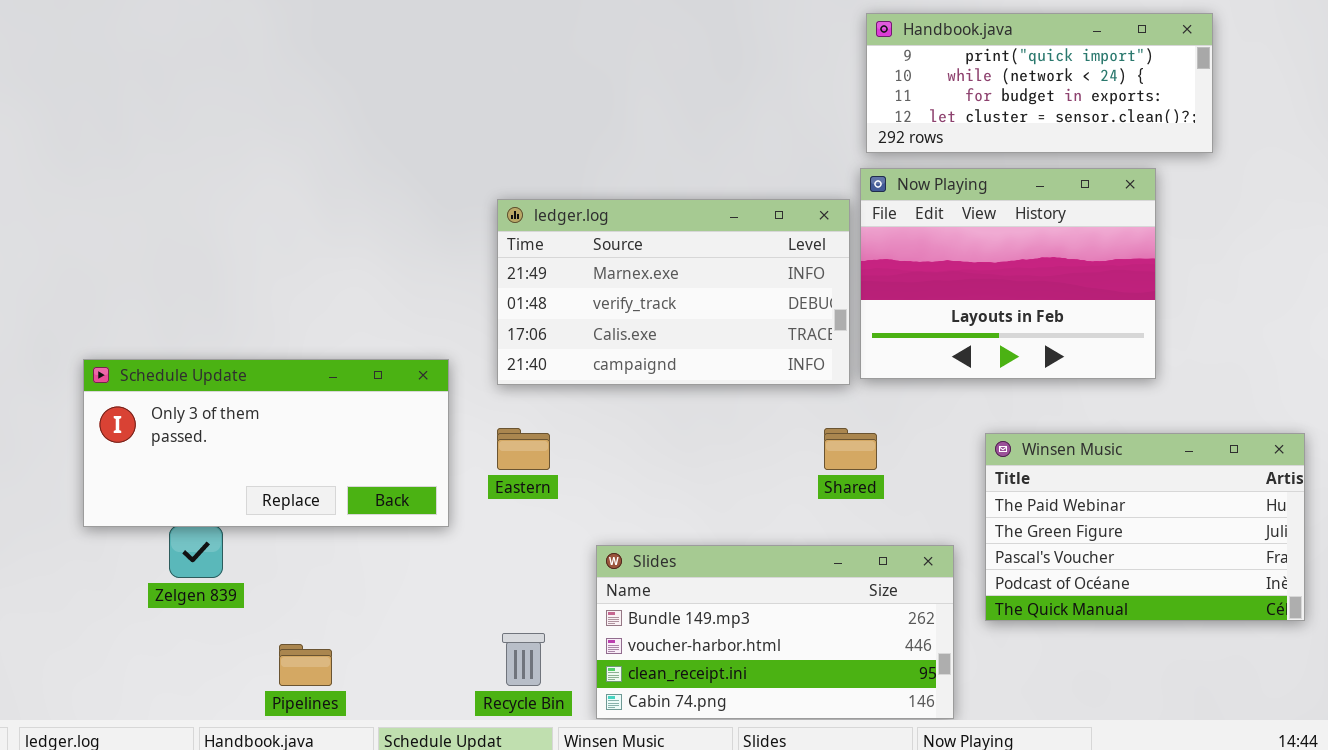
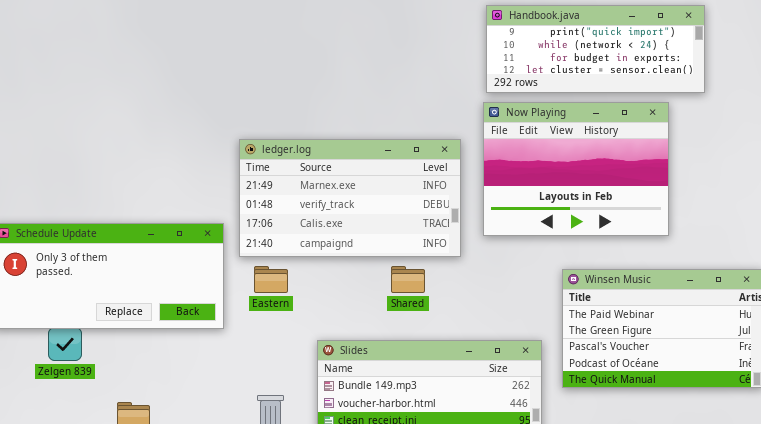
ledger.log: [497,199,850,385] -> [239,139,461,257], moved
Shared: [824,428,877,470] -> [391,266,425,293], moved

